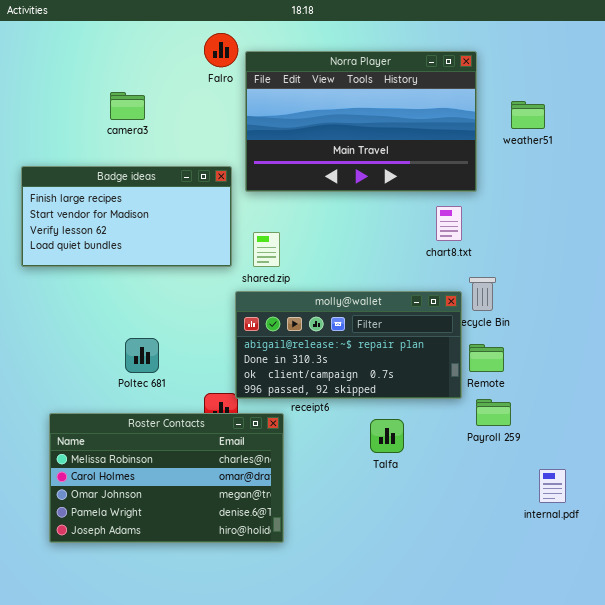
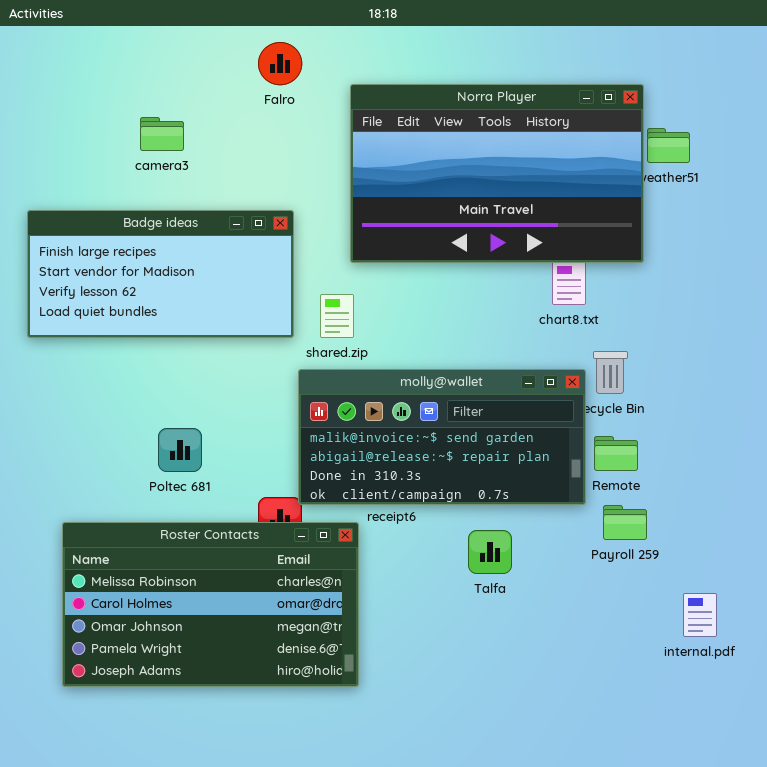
Norra Player: [245,51,477,192] -> [350,84,644,263], moved
molly@wallet: [235,291,462,399] -> [298,369,586,505], scrolled up 1 row

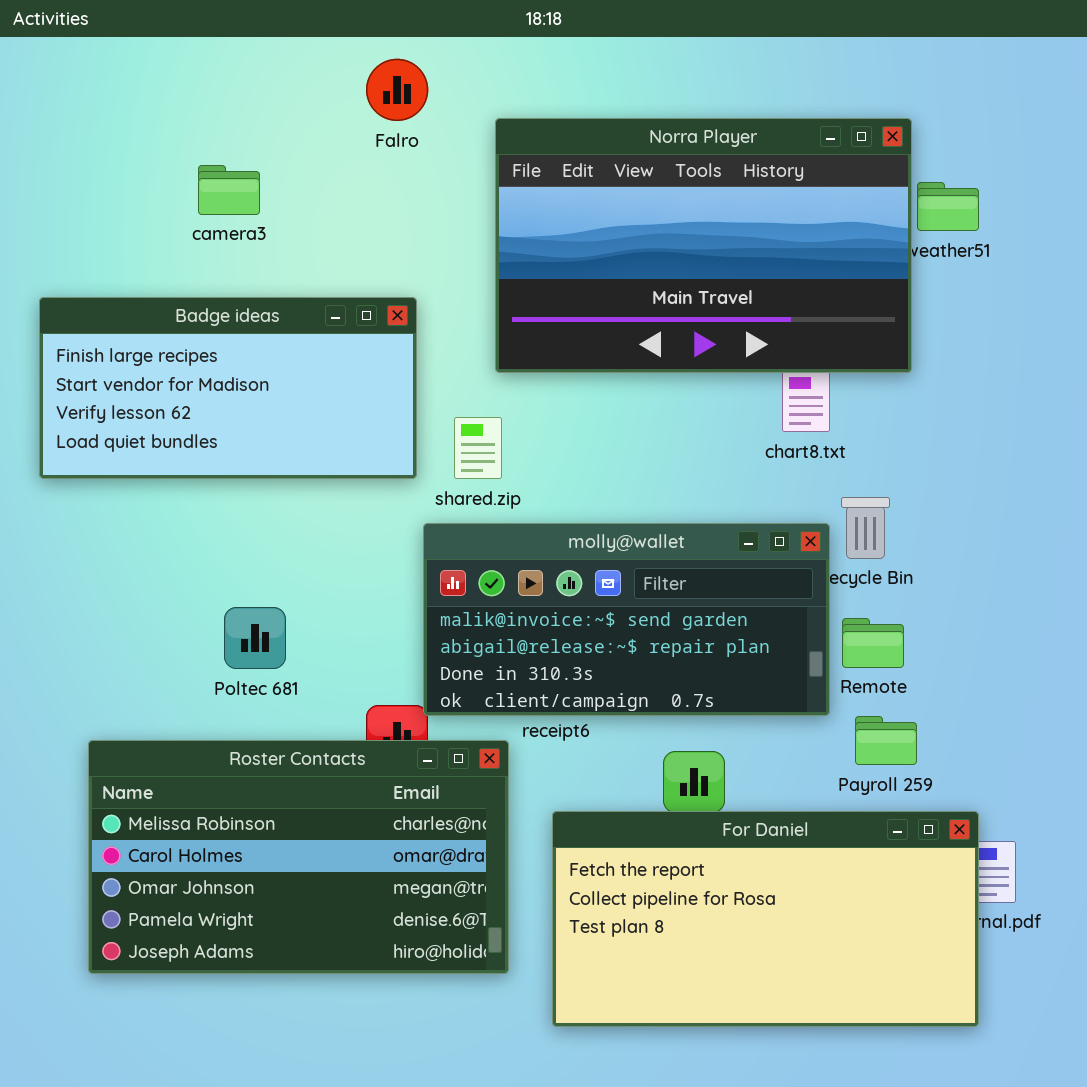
For Daniel: none -> [552,811,979,1027], opened

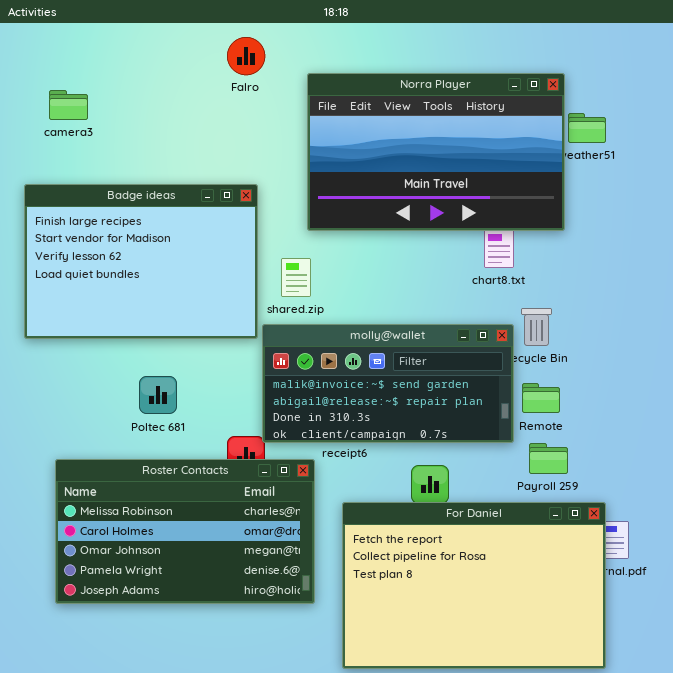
camera3: [198,165,260,215] -> [49,90,88,120], moved
Badge ideas: [39,297,417,479] -> [24,184,258,339], resized
For Daniel: [552,811,979,1027] -> [342,502,606,669], resized

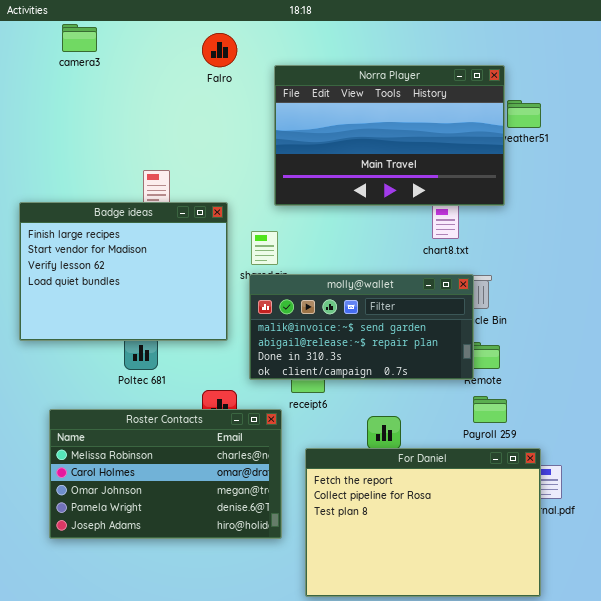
camera3: [49,90,88,120] -> [62,24,97,52], moved
Badge ideas: [24,184,258,339] -> [19,202,228,341], moved
molly@wallet: [262,324,514,443] -> [249,274,474,380], moved

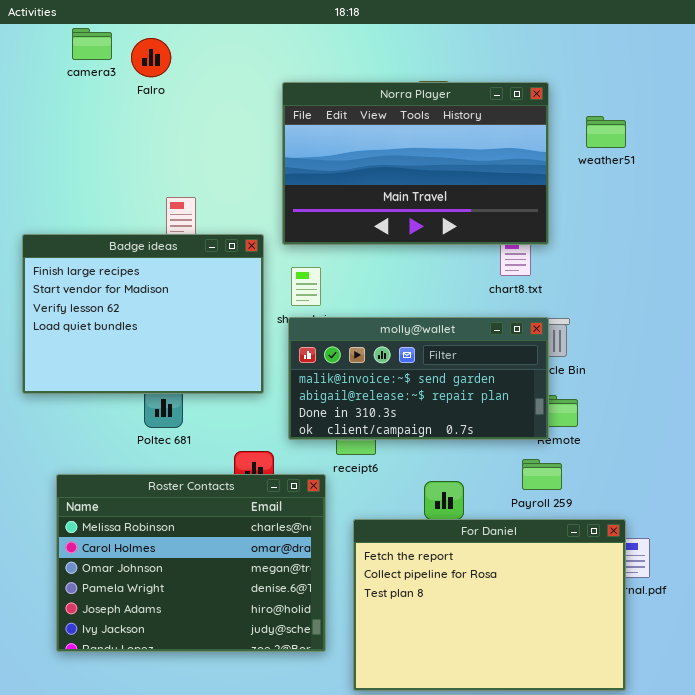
Falro: [202,33,237,67] -> [131,38,171,77], moved
Norra Player: [274,65,505,206] -> [282,82,549,245], moved
Payroll 259: [473,396,507,423] -> [522,459,562,490], moved
Roster Contacts: [49,409,282,539] -> [56,474,326,652], resized

